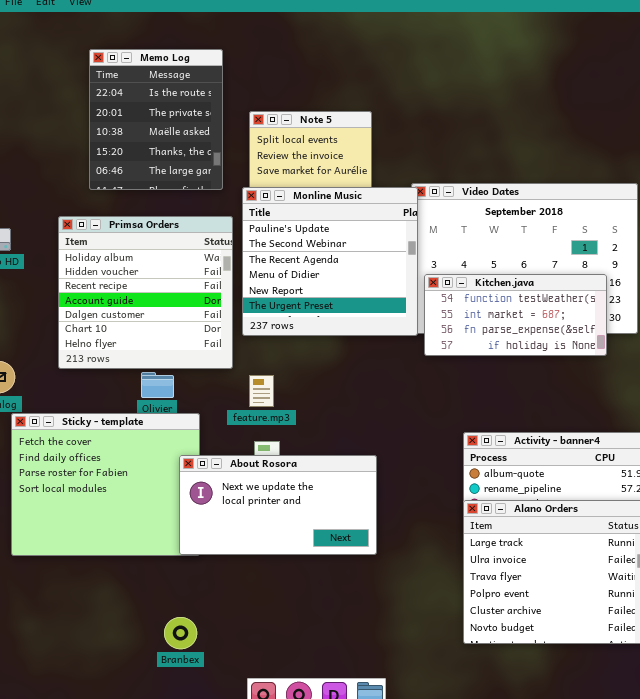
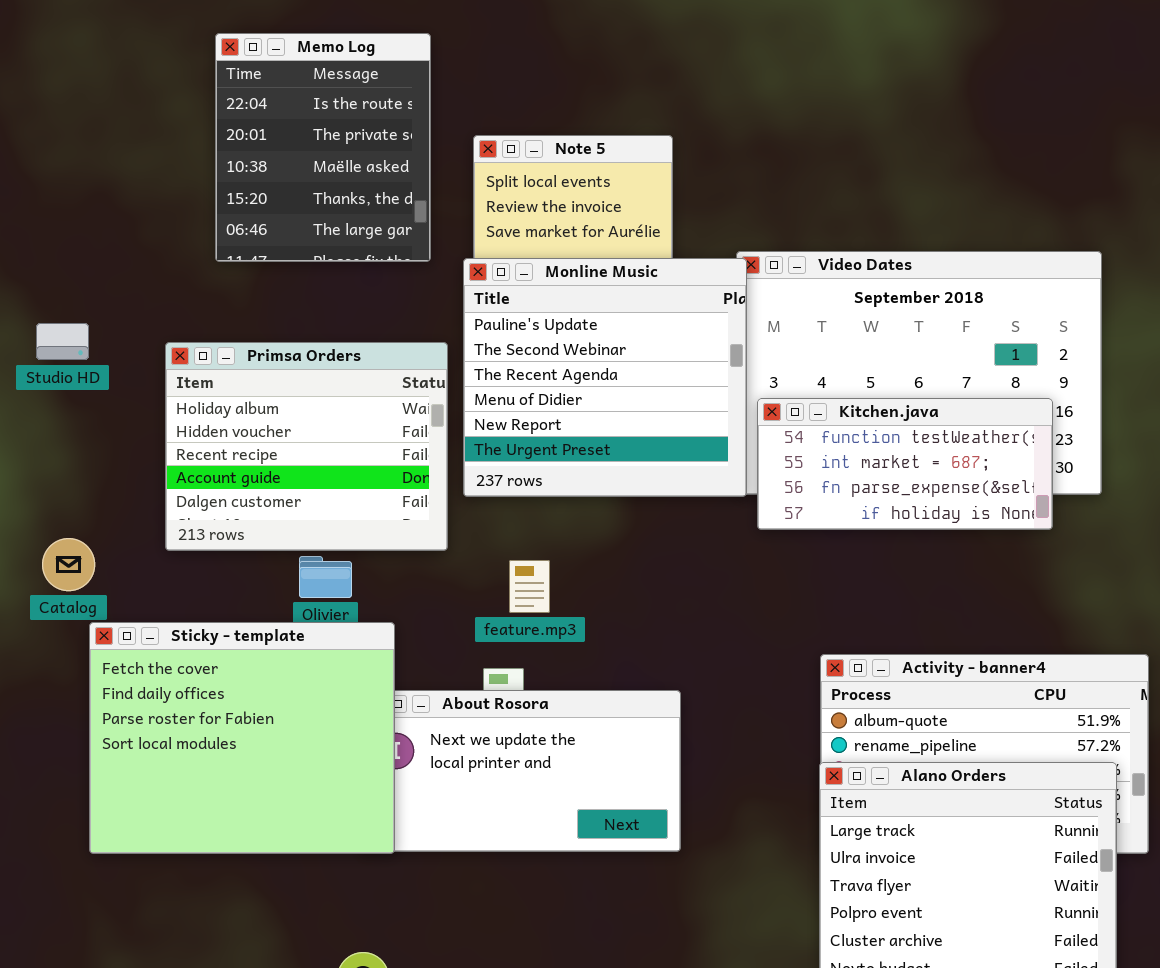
Primsa Orders: [58,216,233,369] -> [165,342,448,551], resized
feature.mp3: [249,375,274,407] -> [509,560,550,613], moved
Sticky - template: [11,413,200,556] -> [89,622,395,854], raised

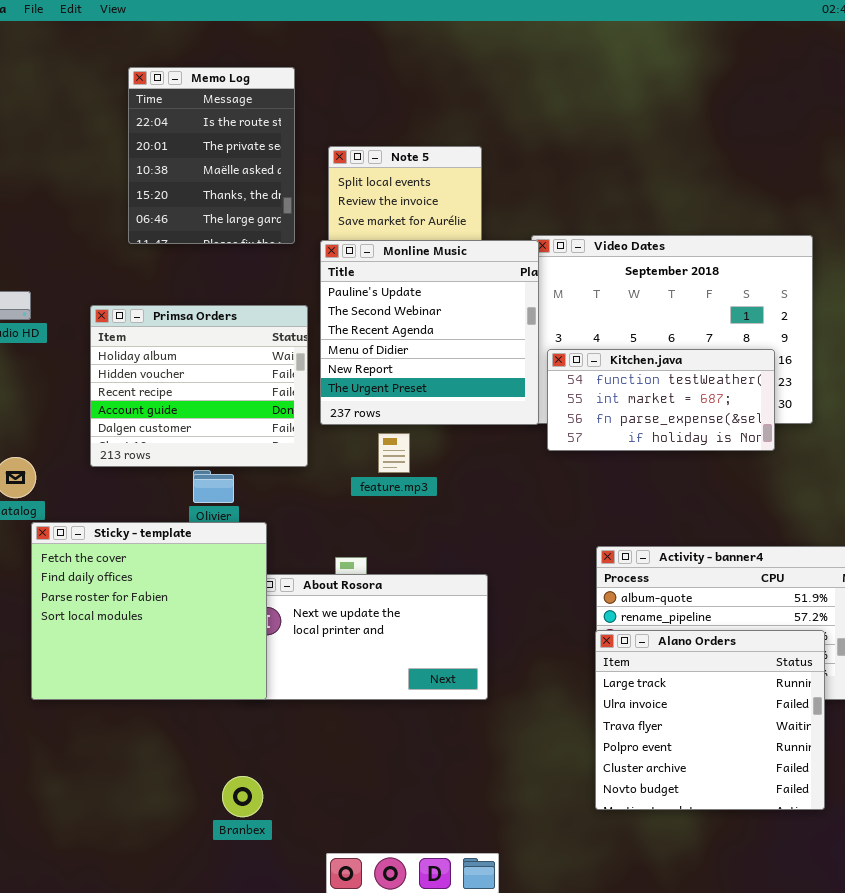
feature.mp3: [509,560,550,613] -> [378,433,410,473], moved

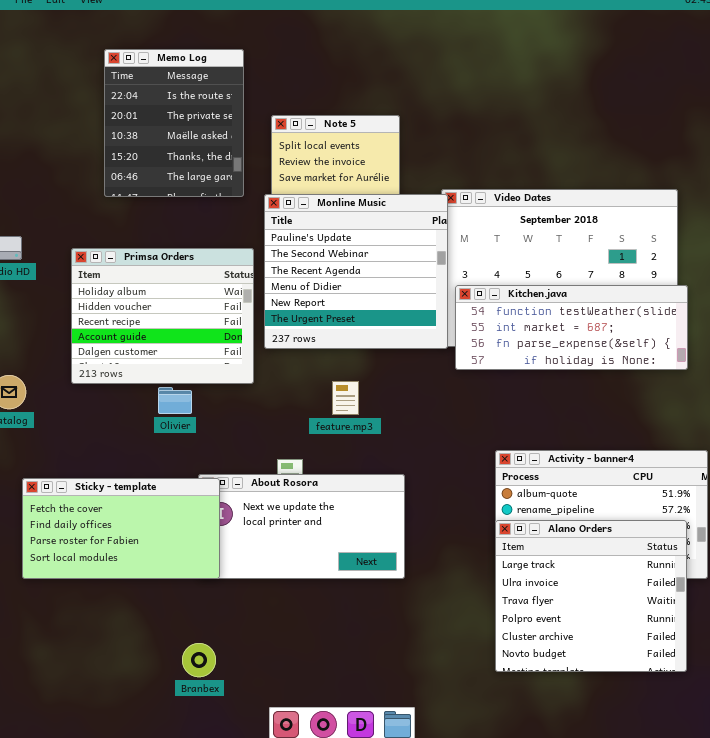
Kitchen.java: [547,349,775,451] -> [455,285,688,370], resized
feature.mp3: [378,433,410,473] -> [332,381,359,415], moved
Sticky - template: [31,522,267,700] -> [22,478,220,579], resized

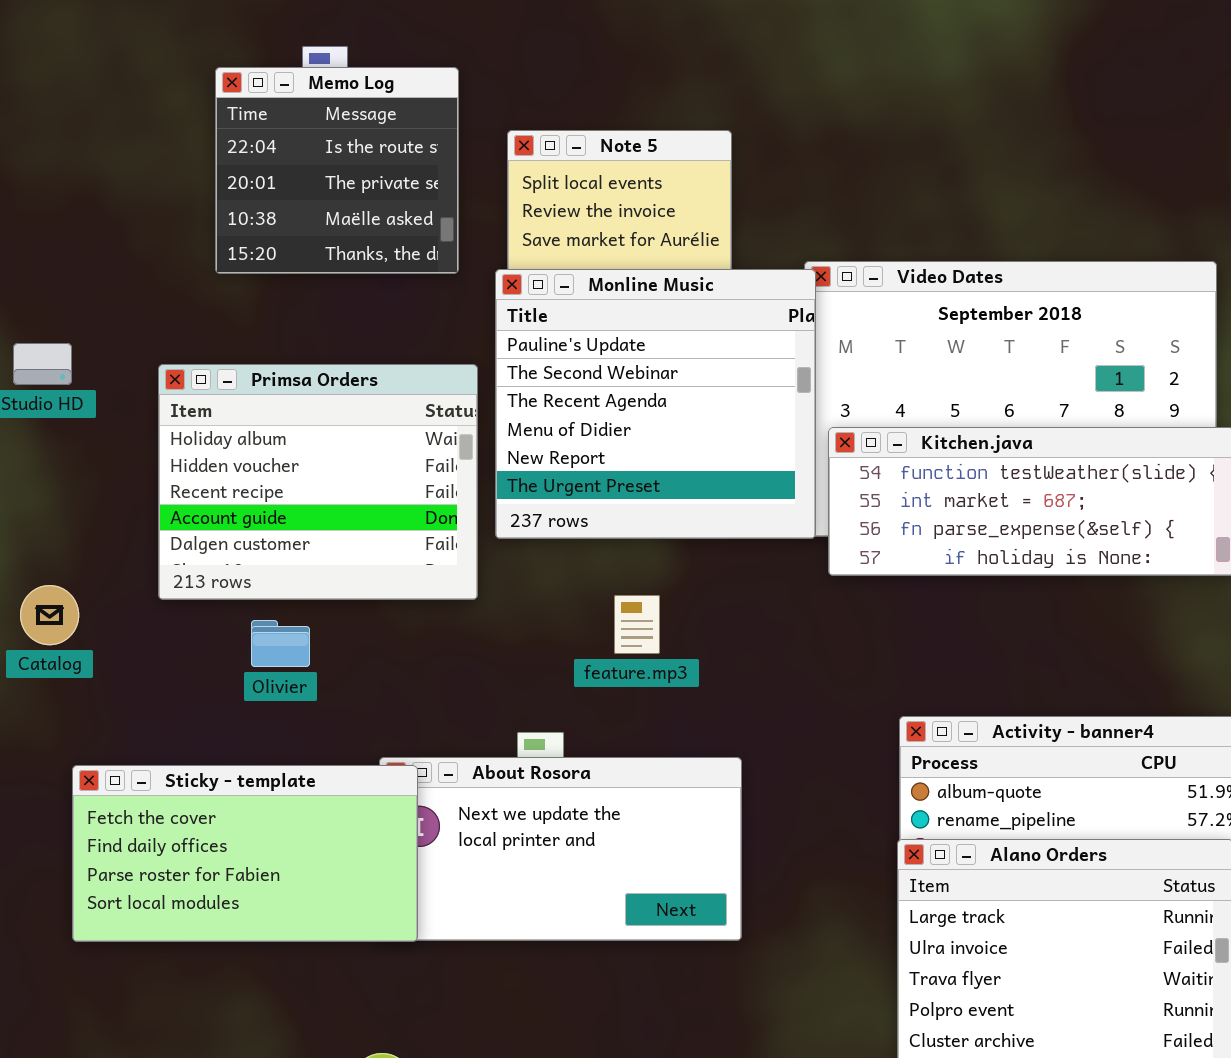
Memo Log: [104,49,244,197] -> [215,67,459,274], resized
Olivier: [158,387,192,414] -> [251,620,310,667], moved

